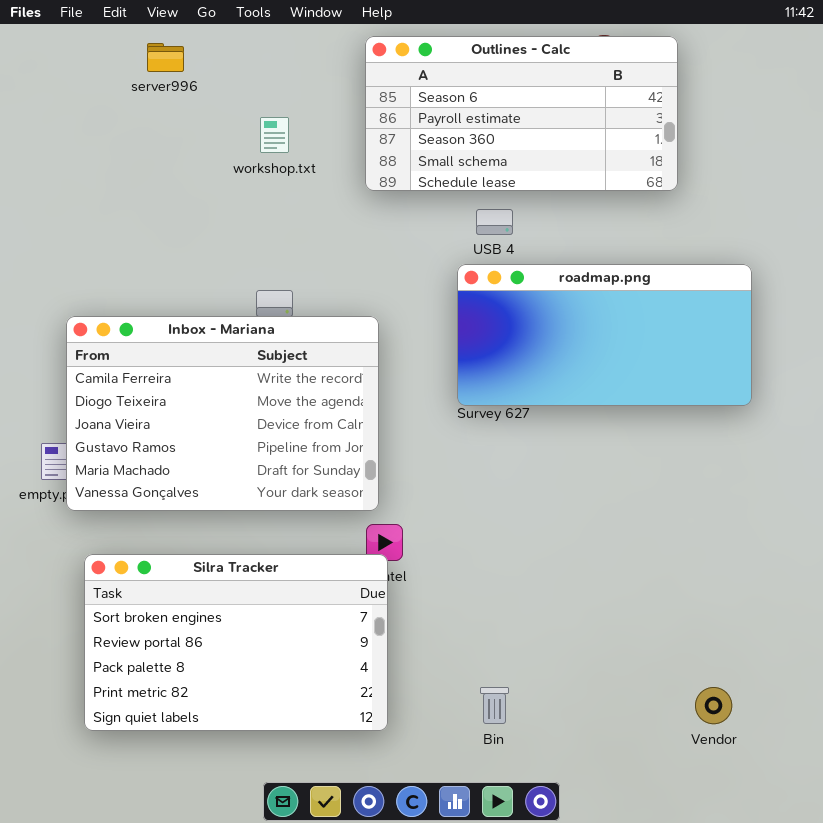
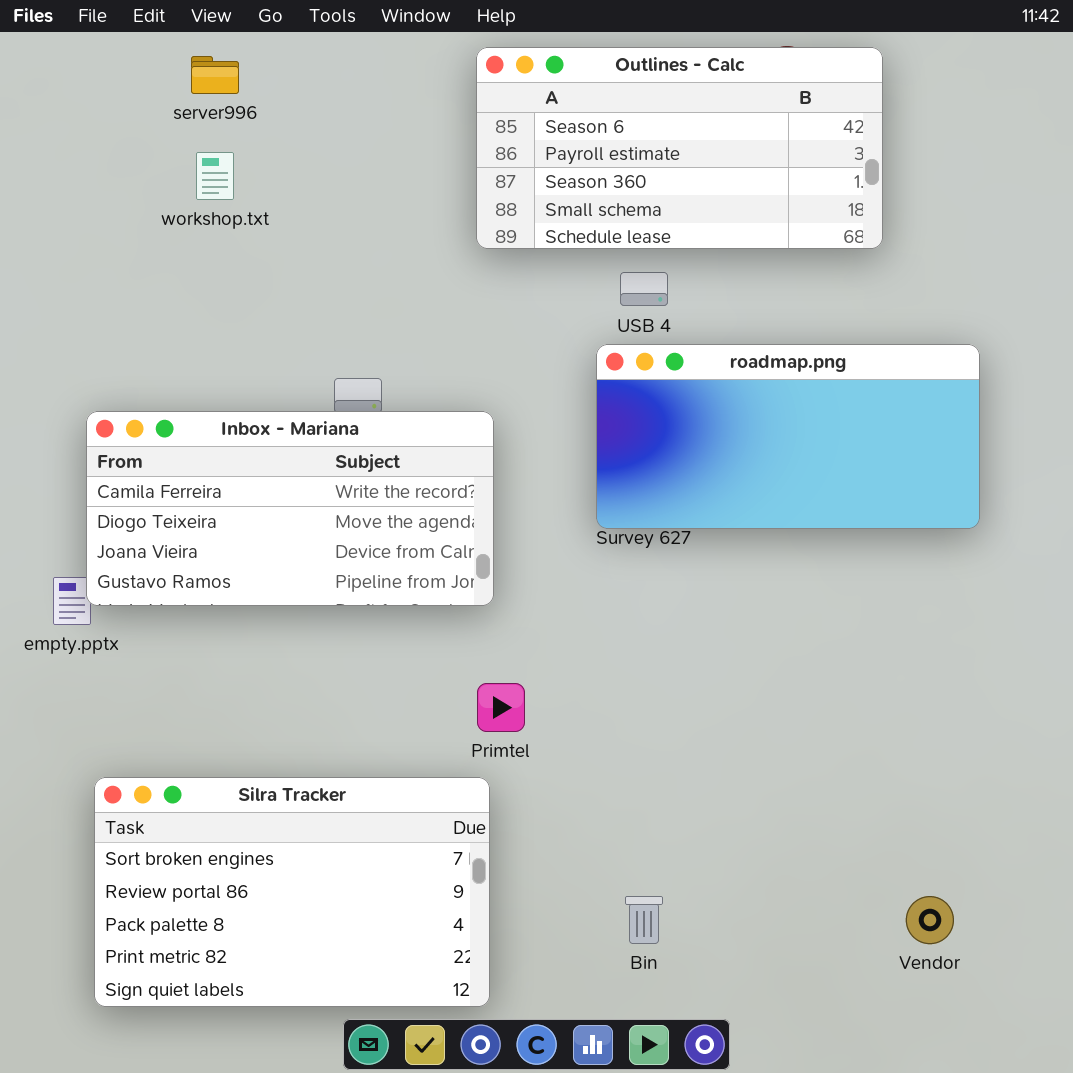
workshop.txt: [260,117,289,153] -> [196,152,234,200], moved
Inbox - Mariana: [66,316,379,511] -> [86,411,494,606], resized
Silra Tracker: [84,554,388,731] -> [94,777,490,1007], moved

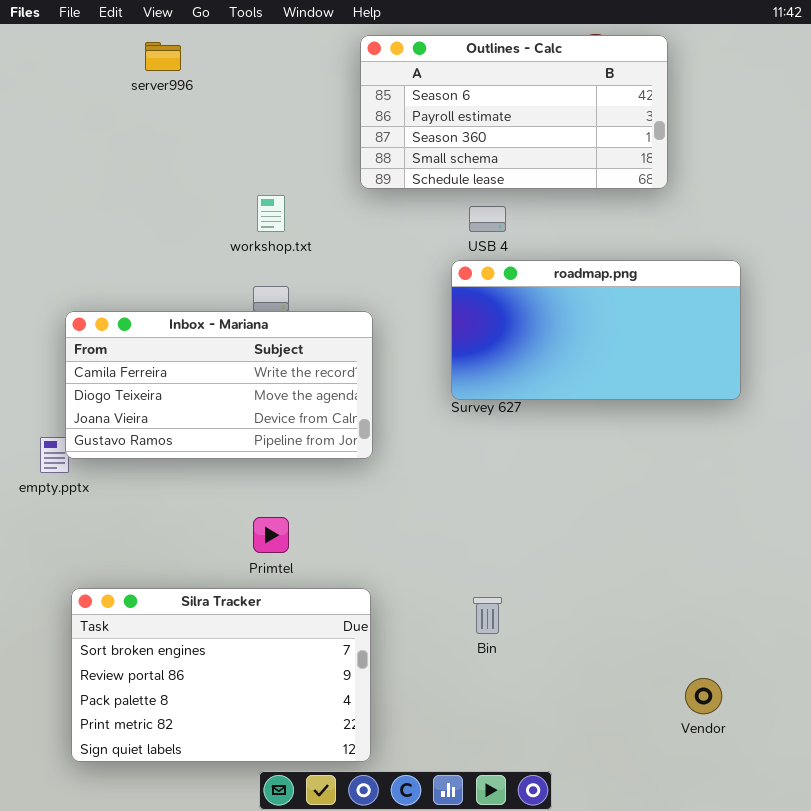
workshop.txt: [196,152,234,200] -> [257,195,285,232], moved
Primtel: [477,683,525,732] -> [253,517,289,553], moved
Bin: [625,896,663,944] -> [473,597,502,634], moved

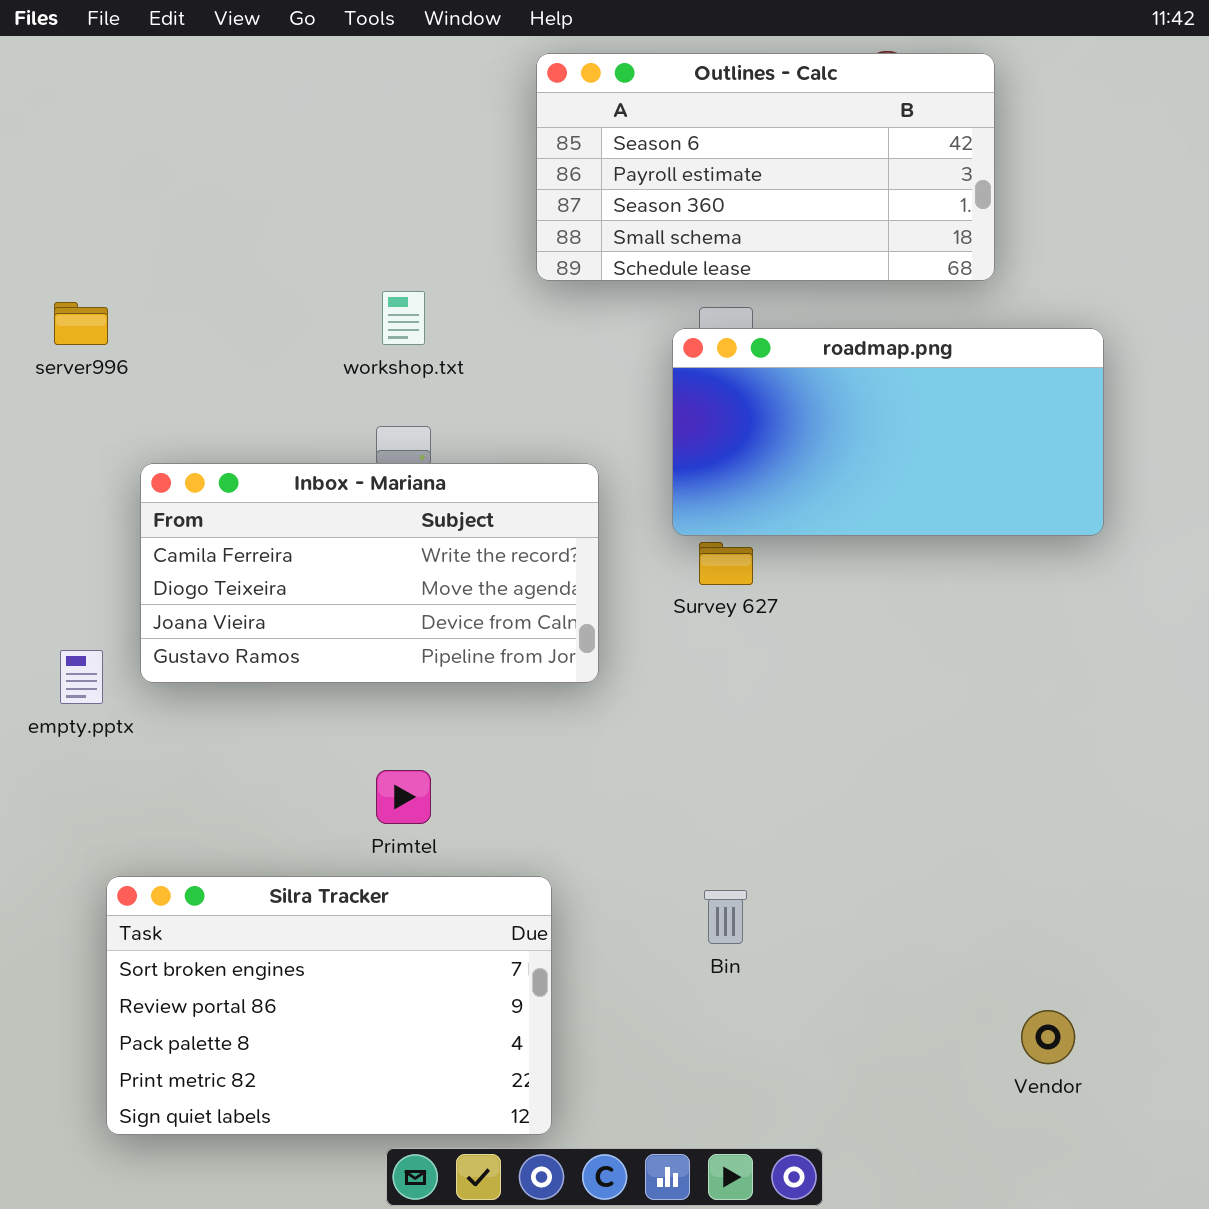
server996: [145,42,181,71] -> [54,302,108,345], moved
roadmap.png: [451,260,741,400] -> [672,328,1104,536], moved
Inbox - Mariana: [65,311,373,459] -> [140,463,599,683], moved

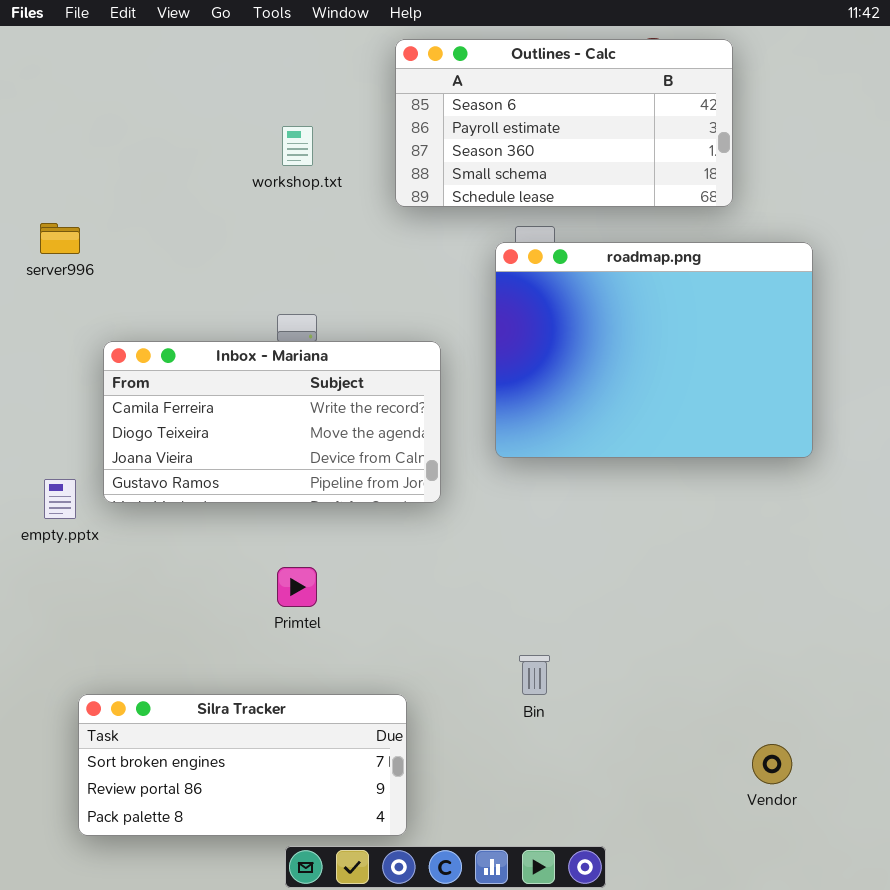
workshop.txt: [382,291,425,345] -> [282,126,313,166], moved
roadmap.png: [672,328,1104,536] -> [495,242,813,458], resized
Silra Tracker: [106,876,552,1135] -> [78,694,407,836], resized

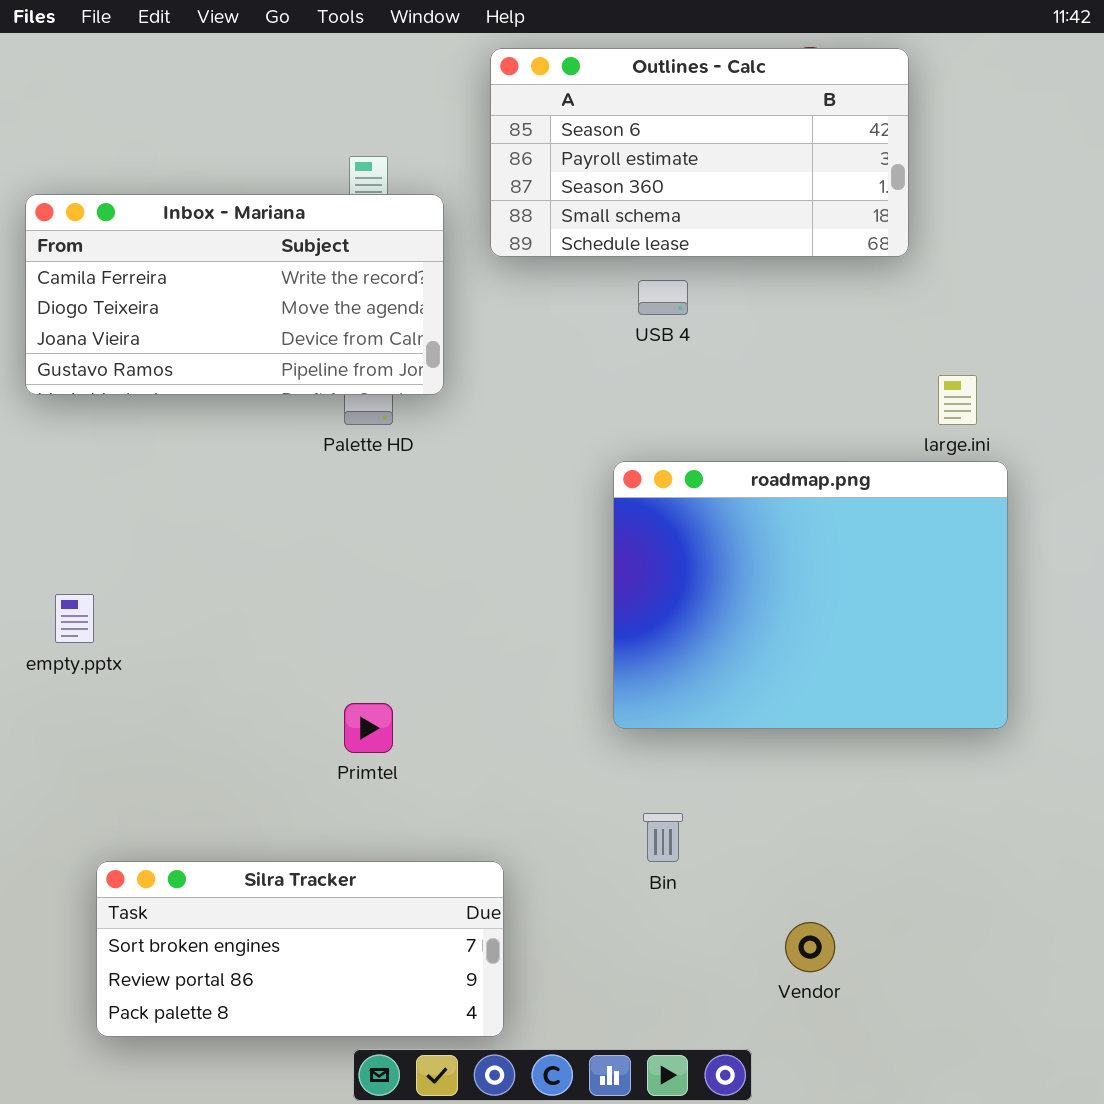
roadmap.png: [495,242,813,458] -> [613,461,1008,729], moved
Inbox - Mariana: [103,341,441,503] -> [25,194,444,395], moved
Vendor: [752,744,792,784] -> [785,922,835,972], moved

